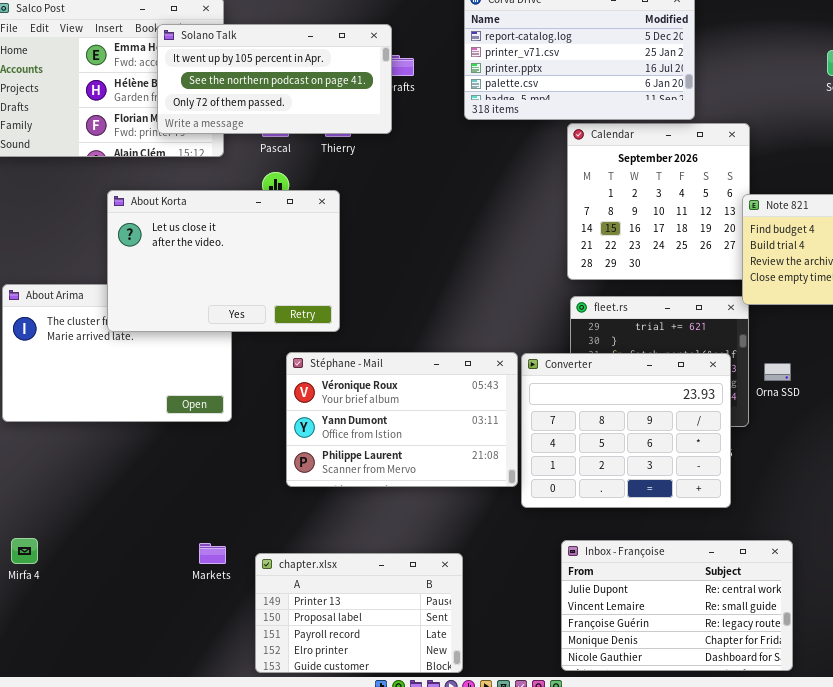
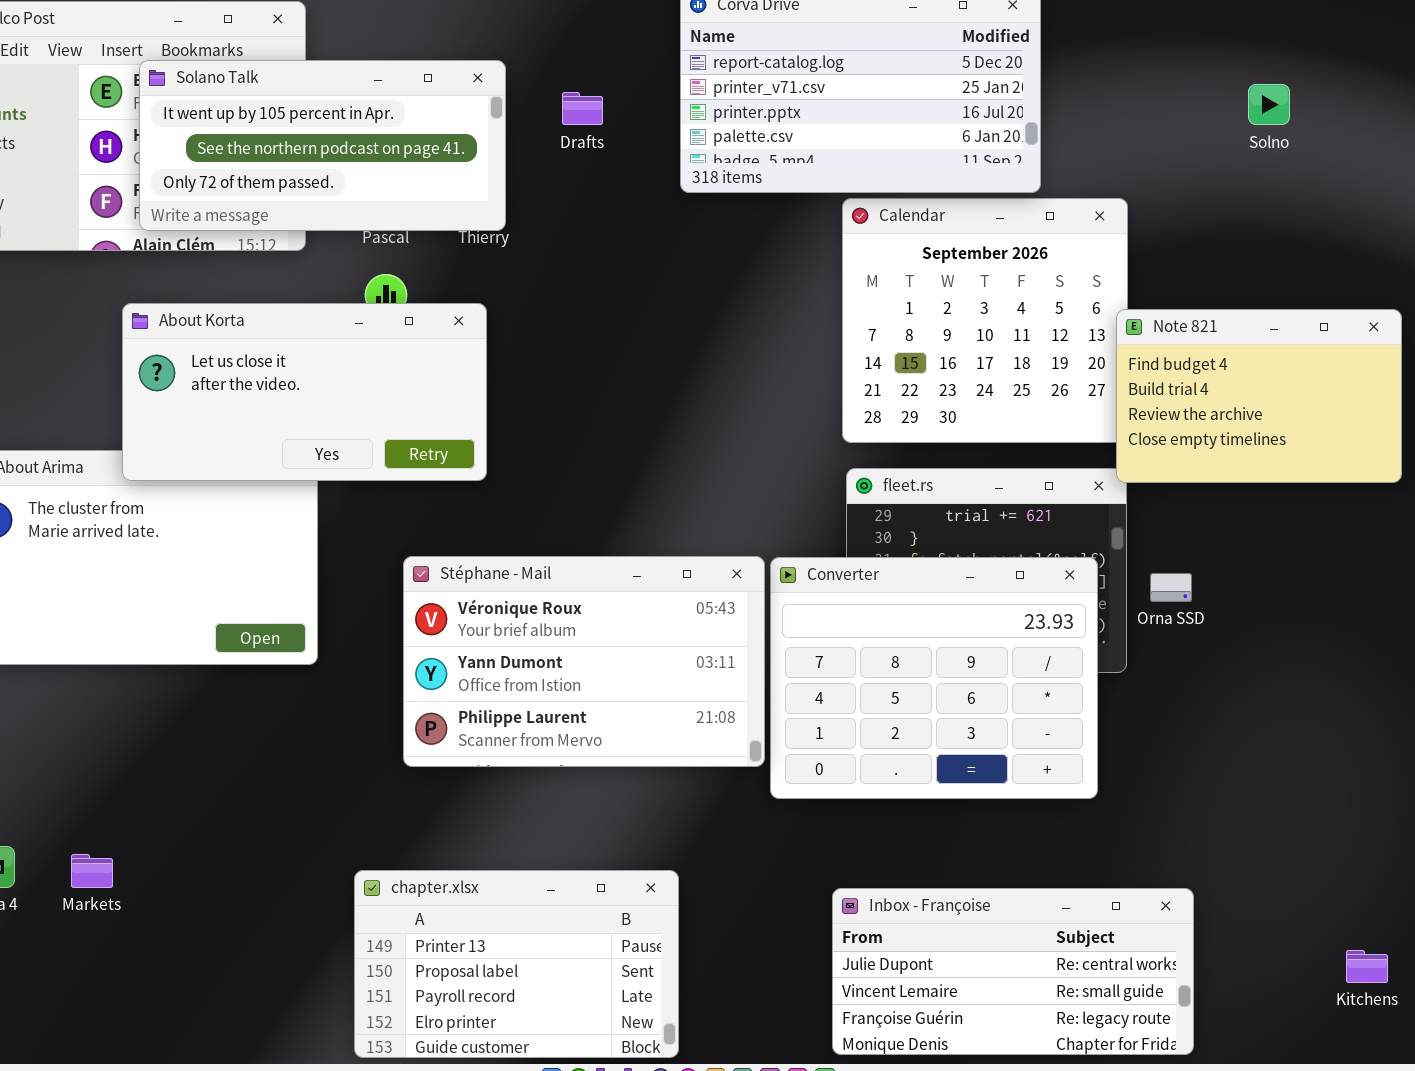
Solano Talk: [157,24,392,134] -> [139,60,506,231], moved
About Korta: [107,190,340,332] -> [122,303,487,481], resized
Inbox - Françoise: [561,540,793,671] -> [832,888,1194,1055], resized
Markets: [199,543,226,564] -> [71,854,113,888], moved

